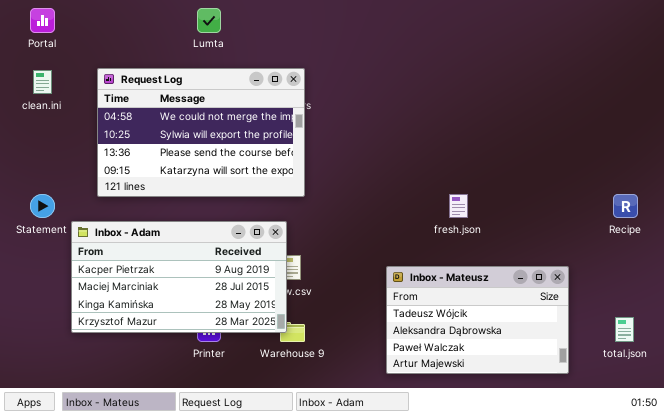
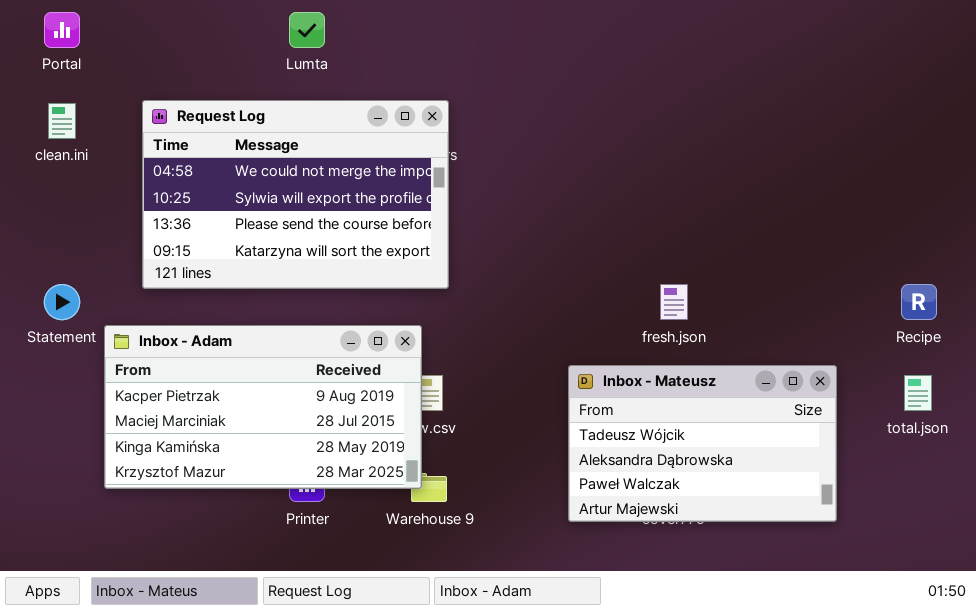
Inbox - Mateusz: [386,266,569,374] -> [568,365,837,522], moved
total.json: [615,317,634,342] -> [904,375,932,411], moved

